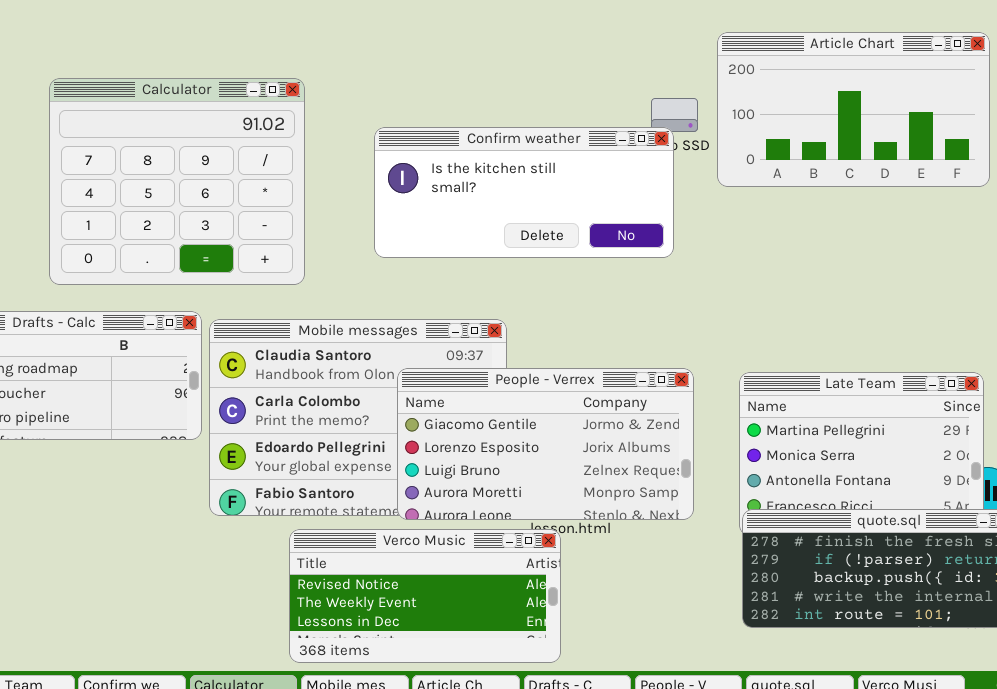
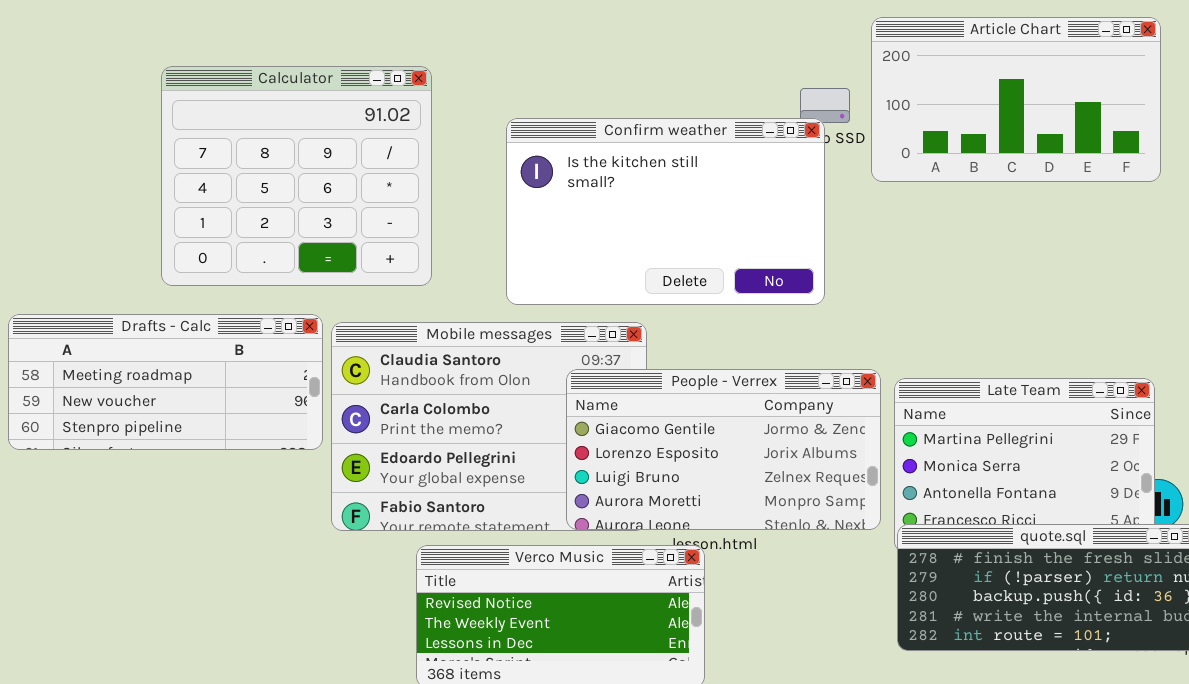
Confirm weather: [374,127,674,258] -> [506,118,825,305], resized
People - Verrex: [397,368,694,520] -> [566,369,881,530], moved

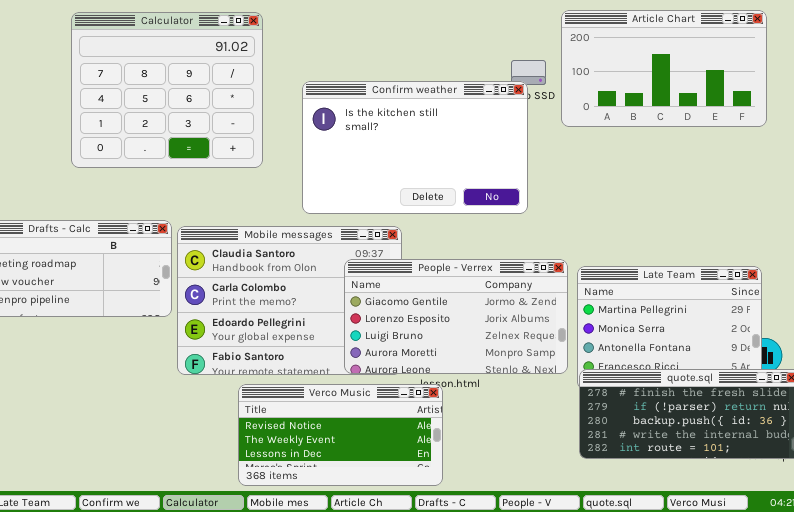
Calculator: [161,66,432,286] -> [71,12,263,168], moved

